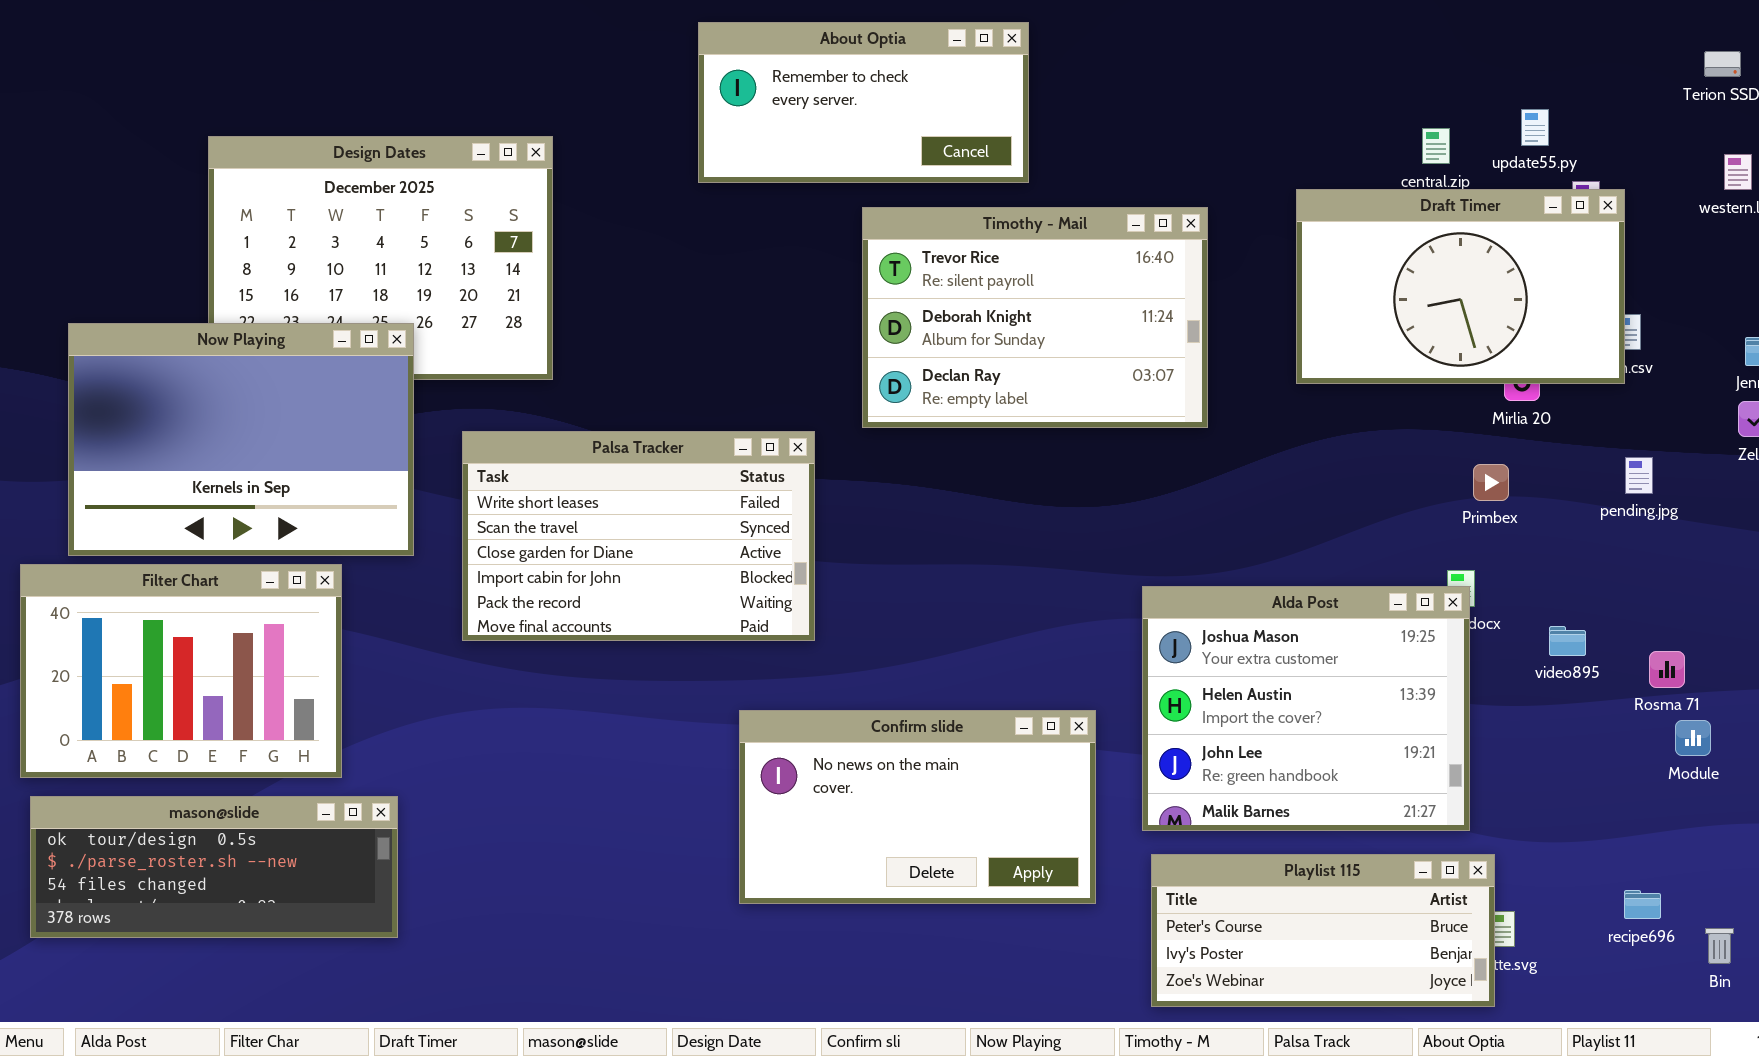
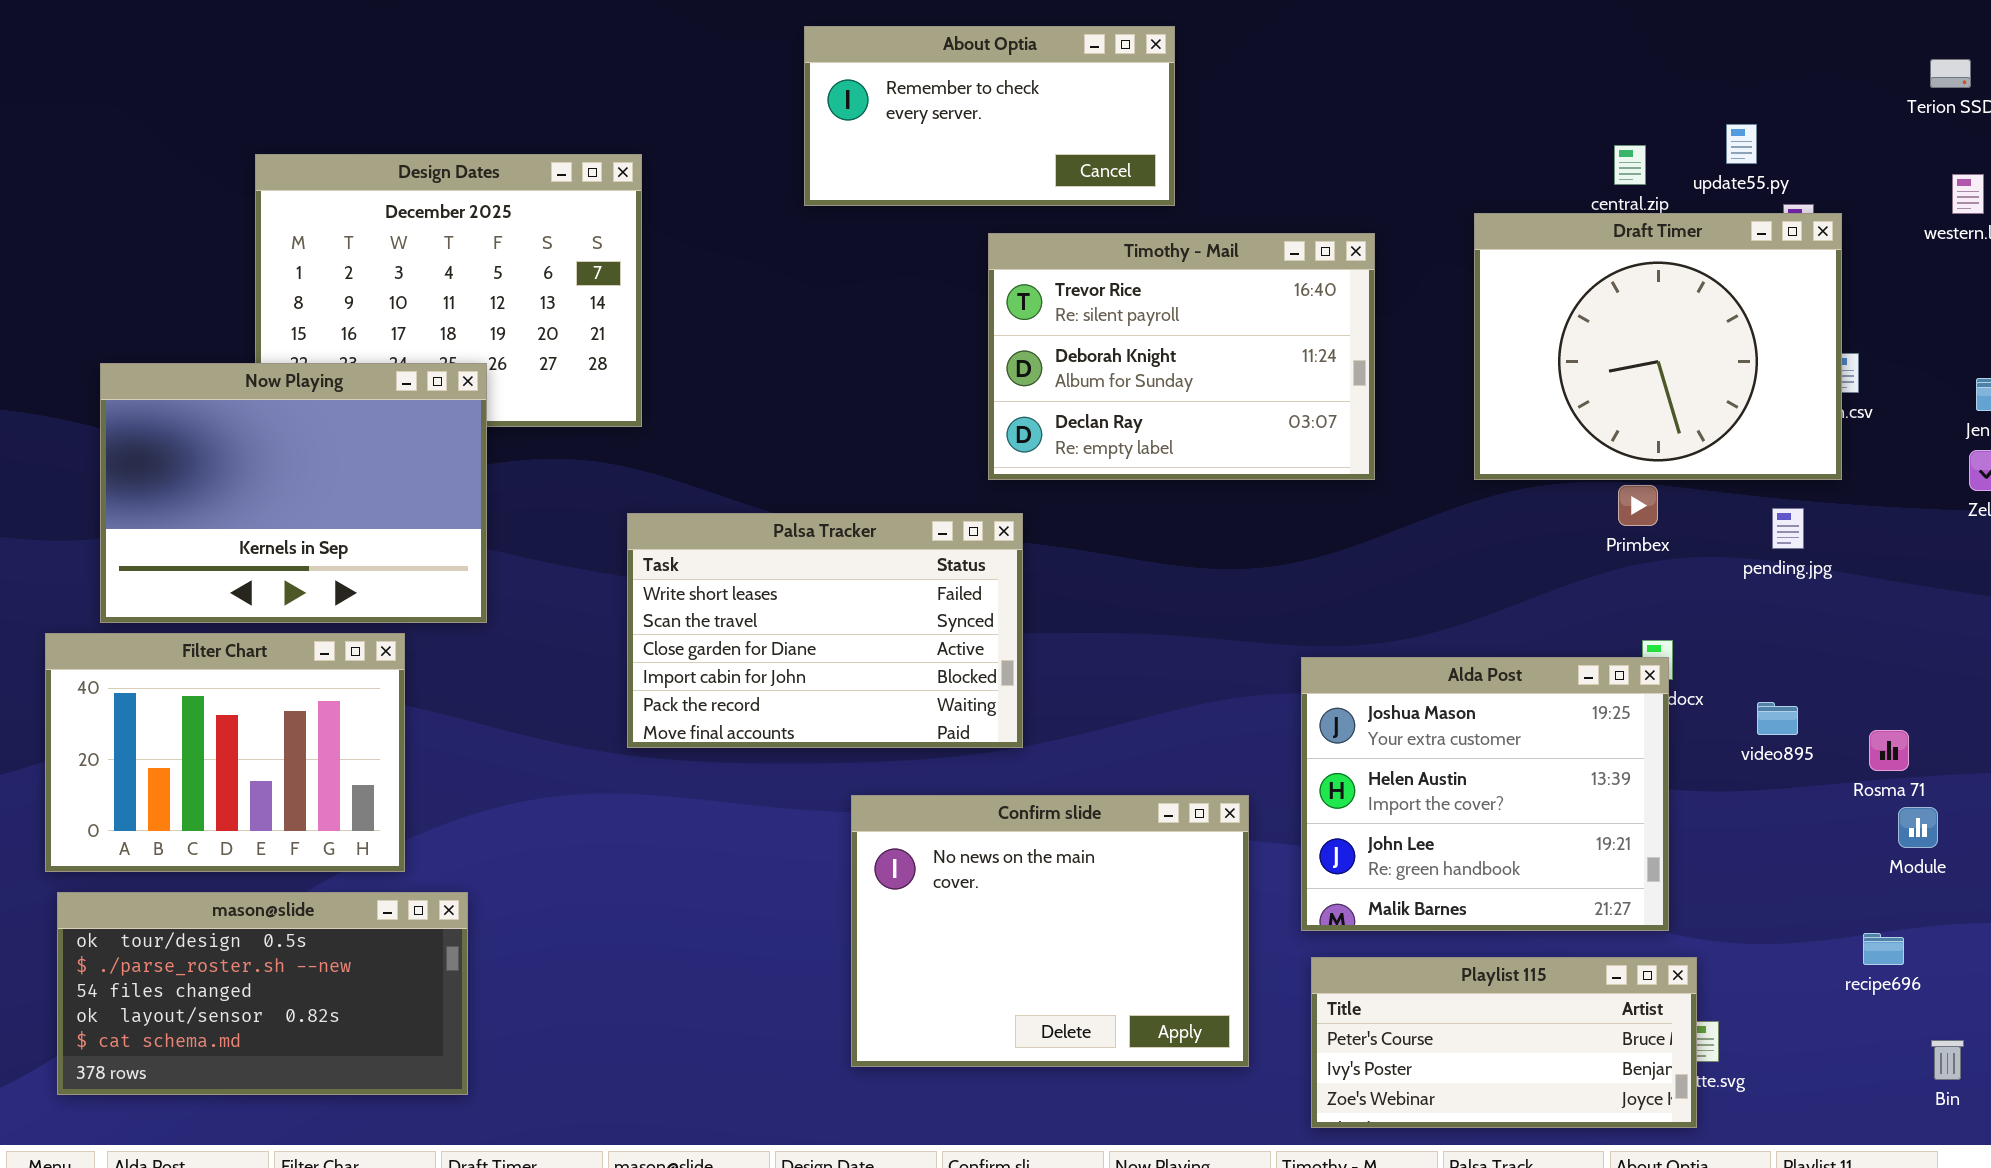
Draft Timer: [1296,189,1625,384] -> [1474,213,1842,480], resized
Palsa Tracker: [462,431,815,641] -> [627,513,1023,748], moved
pending.jpg: [1625,457,1653,494] -> [1772,508,1804,549], moved
Primbex: [1473,464,1509,501] -> [1618,485,1658,526], moved
Confirm slide: [739,710,1096,904] -> [851,795,1249,1067], resized
mason@slide: [30,796,398,938] -> [57,892,468,1095], resized
recipe696: [1624,890,1661,919] -> [1863,933,1904,965], moved

